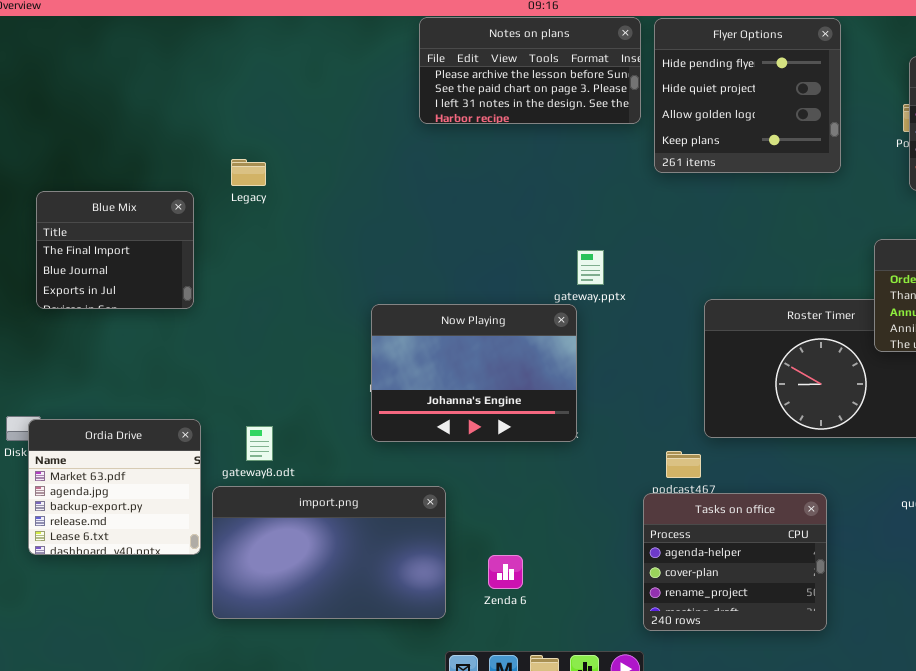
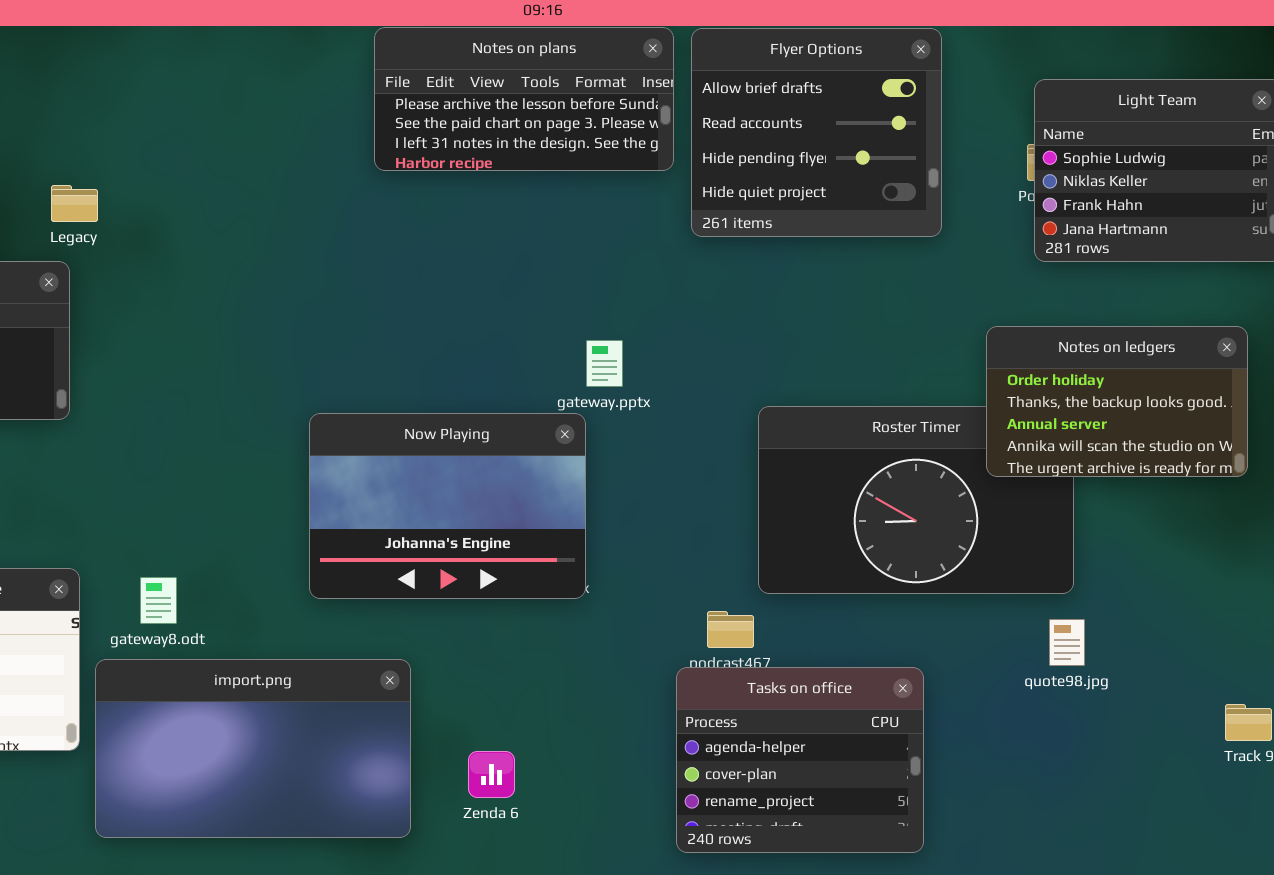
Flyer Options: [654,18,841,173] -> [691,28,942,237], scrolled up 2 rows
Legacy: [231,159,266,186] -> [51,185,98,222], moved

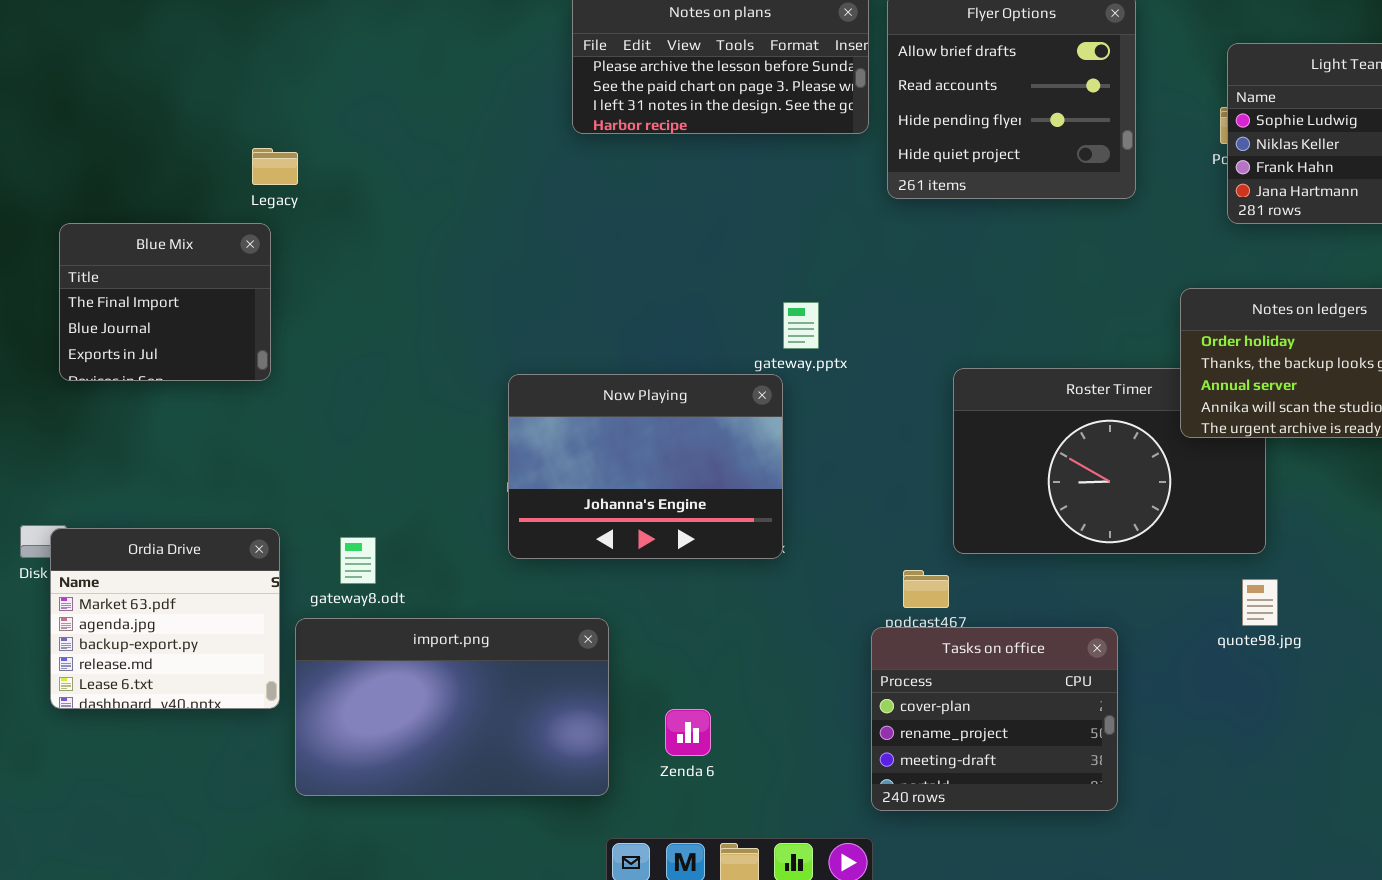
Tasks on office: [676,667,924,853] -> [871,627,1118,811], scrolled down 1 row

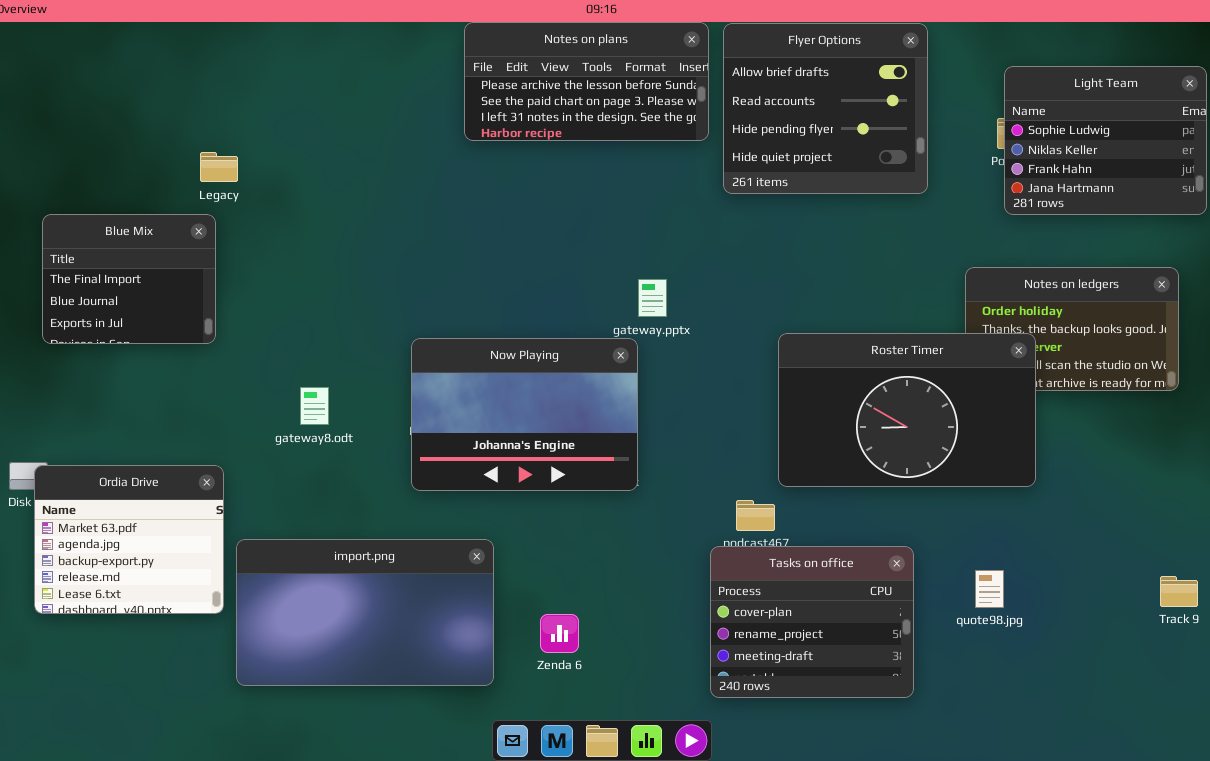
Roster Timer: [953,368,1266,554] -> [778,333,1036,487], raised
gateway8.odt: [340,537,376,584] -> [300,387,329,425], moved
quote98.jpg: [1242,579,1278,626] -> [975,570,1004,608], moved

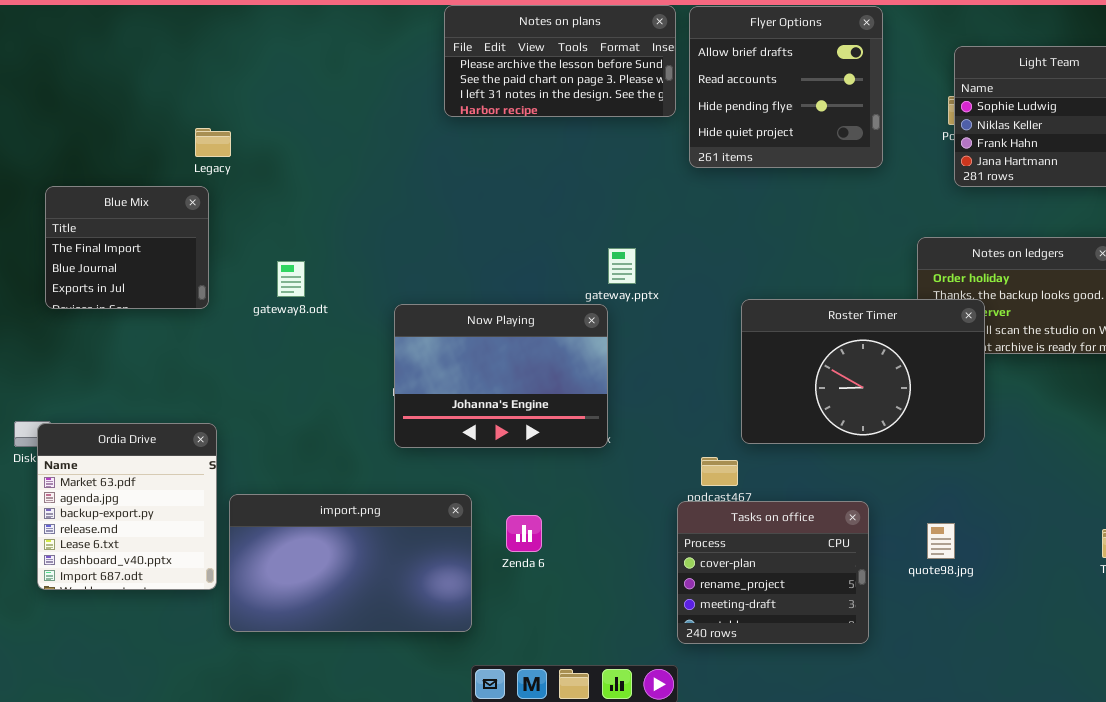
gateway8.odt: [300,387,329,425] -> [277,261,305,297], moved
Ordia Drive: [34,465,224,614] -> [37,423,217,590], resized
Zenda 6: [540,614,579,653] -> [506,515,542,552], moved

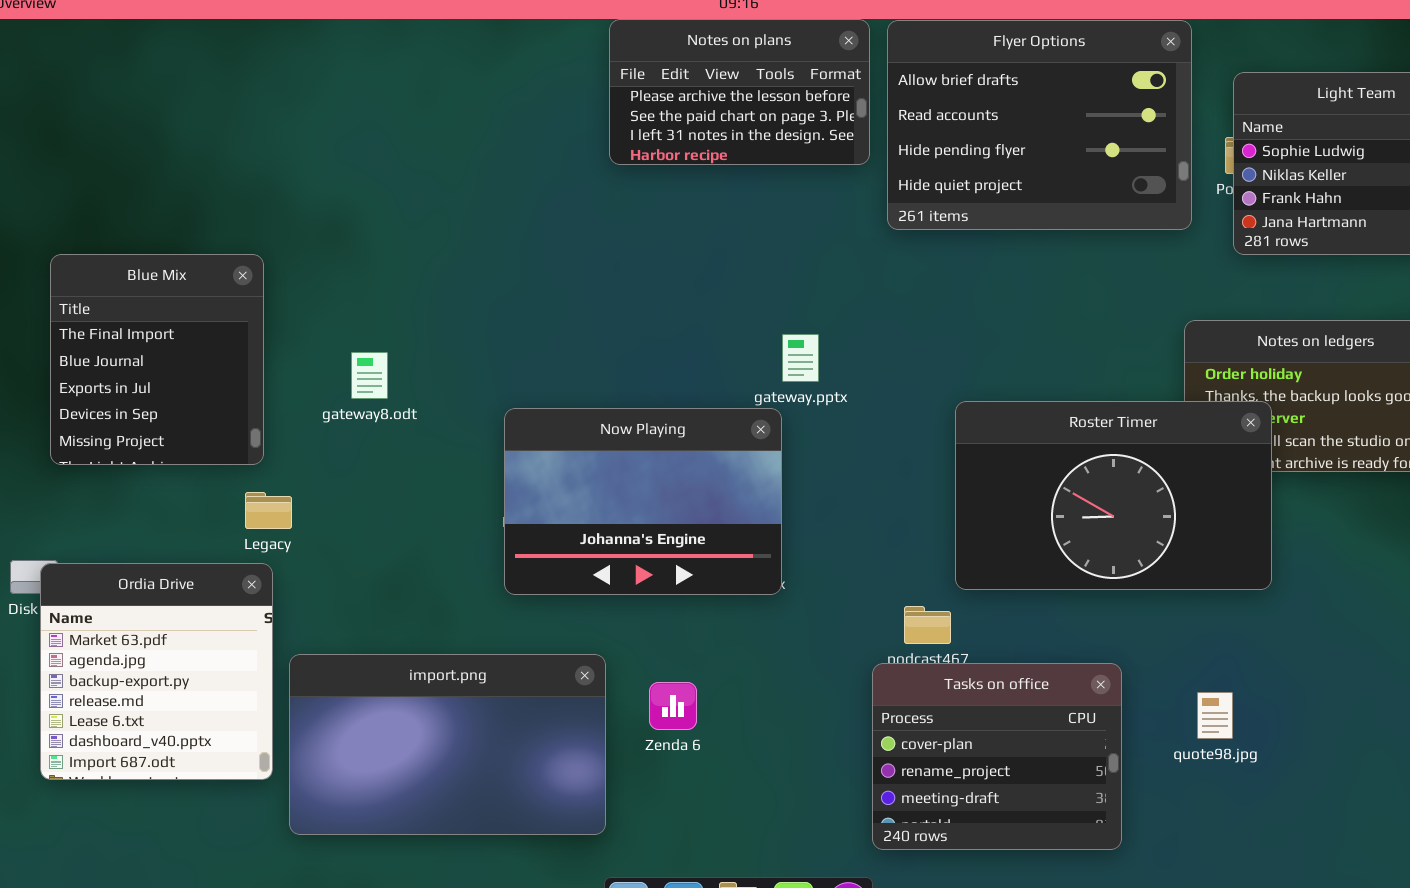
Notes on plans: [444,5,676,117] -> [609,19,870,165], resized
Flyer Options: [689,6,883,168] -> [887,20,1192,230], resized
Legacy: [195,128,231,157] -> [245,492,292,529], moved
Blue Mix: [45,186,209,309] -> [50,254,264,465], resized

